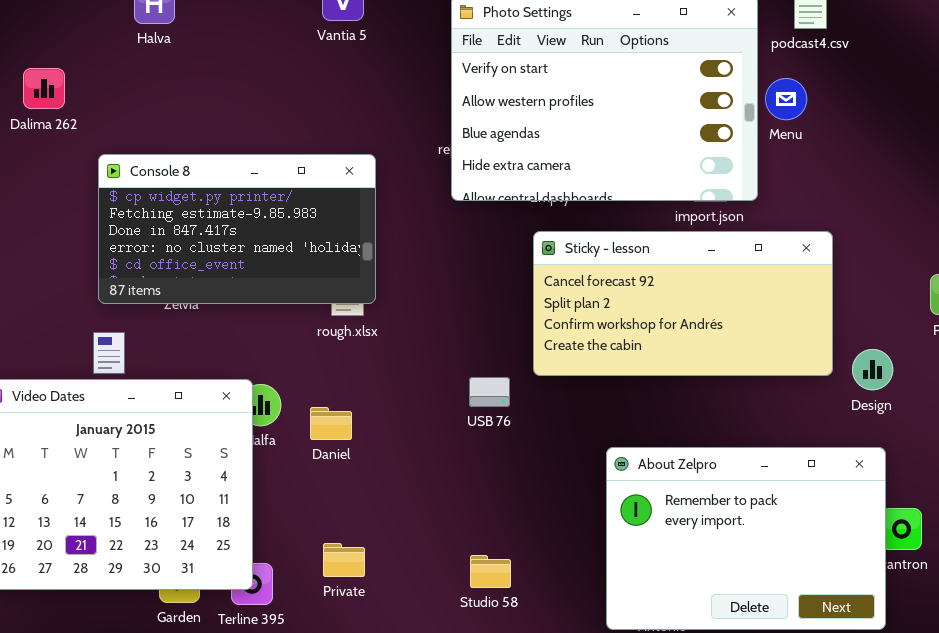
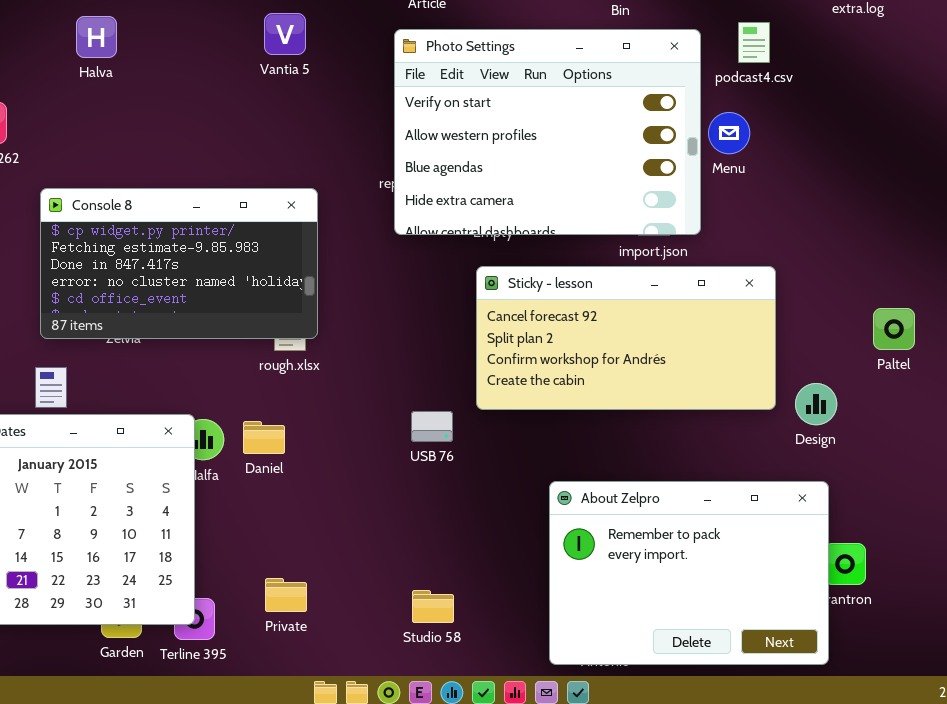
Daniel: [310,407,352,440] -> [243,421,285,454], moved

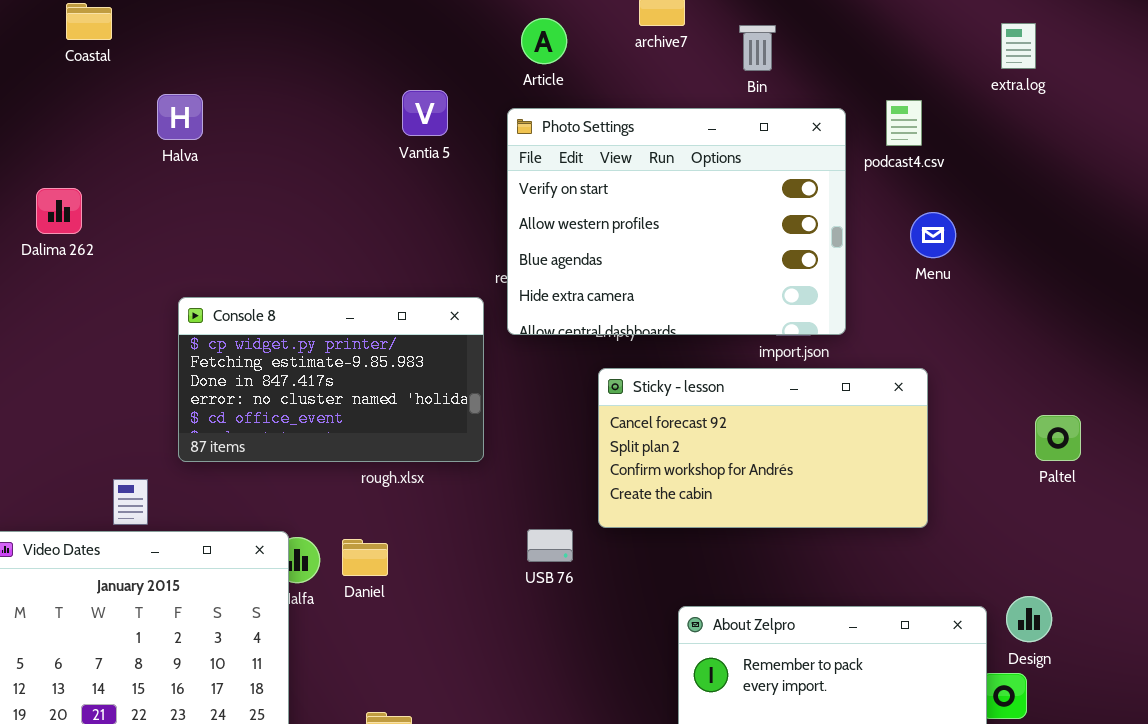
Vantia 5: [264,13,306,55] -> [402,90,448,136], moved
Menu: [708,112,750,154] -> [910,212,956,258], moved
Console 8: [40,188,318,339] -> [178,297,484,462], moved
Design: [795,383,837,425] -> [1006,596,1052,642], moved

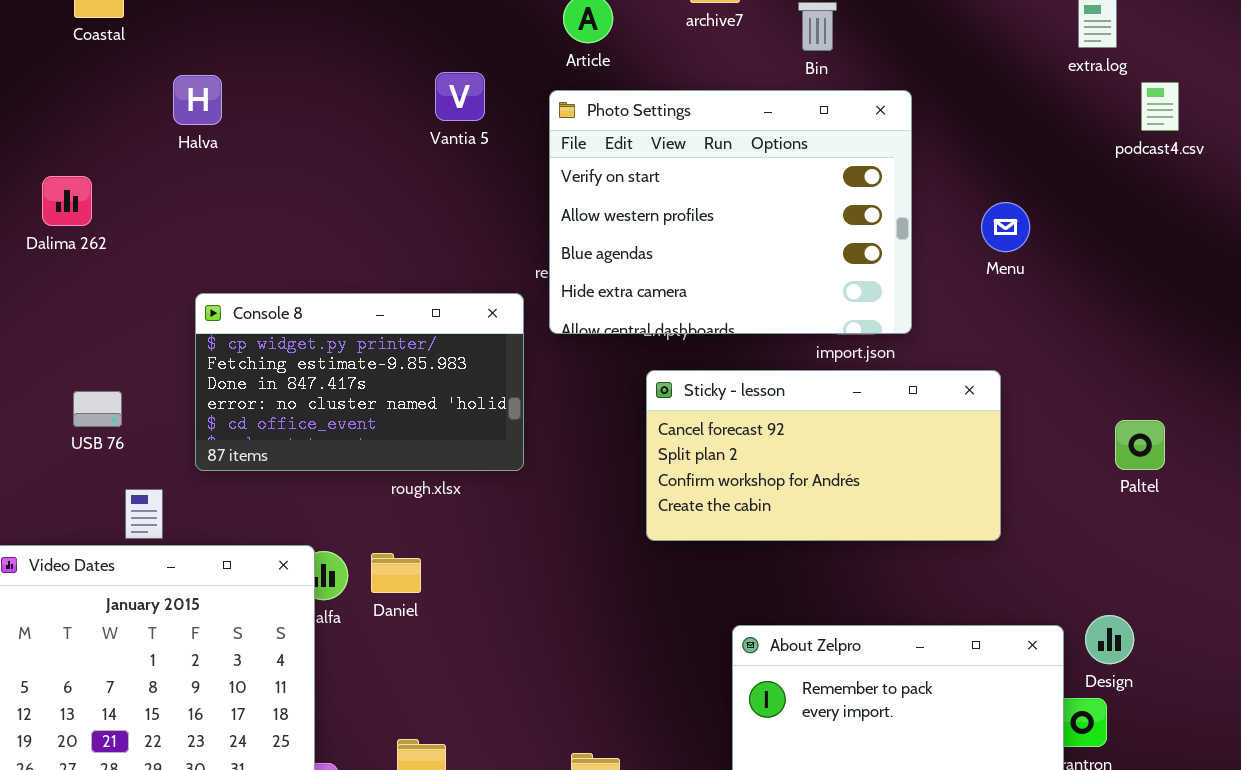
podcast4.csv: [886,100,922,146] -> [1141,82,1179,131], moved
USB 76: [527,529,573,562] -> [73,391,122,427], moved

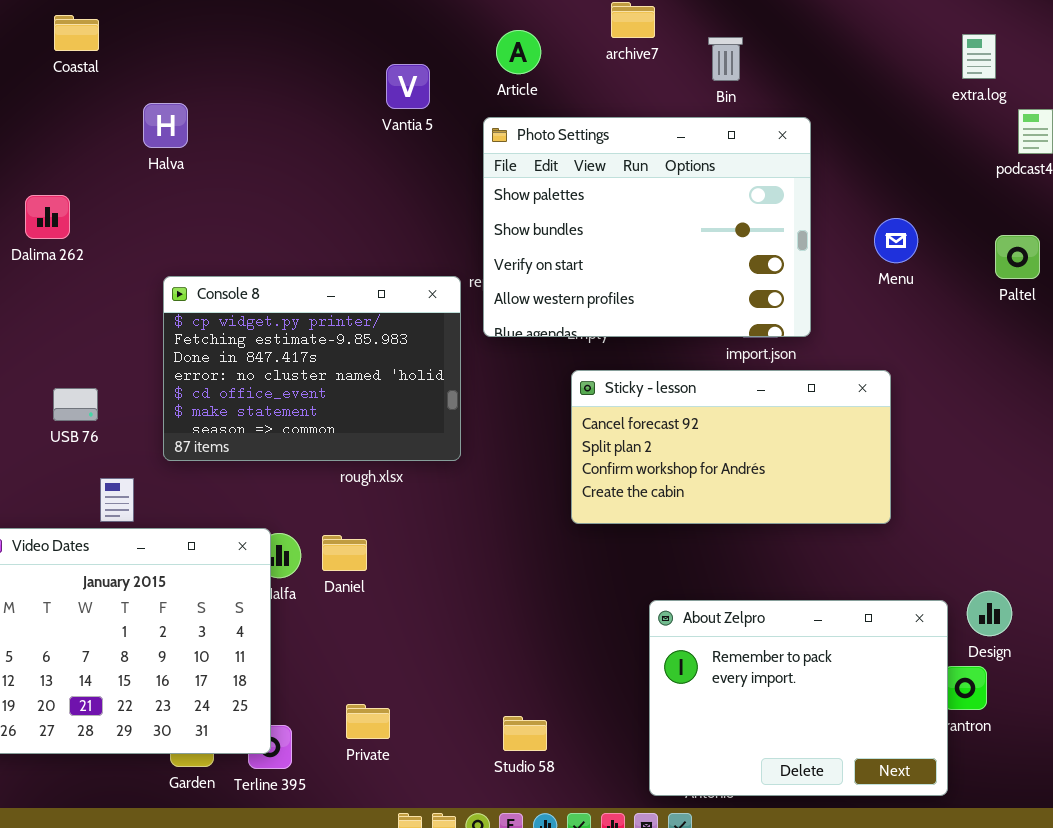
Vantia 5: [435,72,485,121] -> [386,64,430,109], moved
Photo Settings: [549,90,912,334] -> [483,117,811,337], scrolled up 2 rows
Console 8: [195,293,524,471] -> [163,276,461,461], resized
Paltel: [1115,420,1165,470] -> [995,235,1040,279], moved

